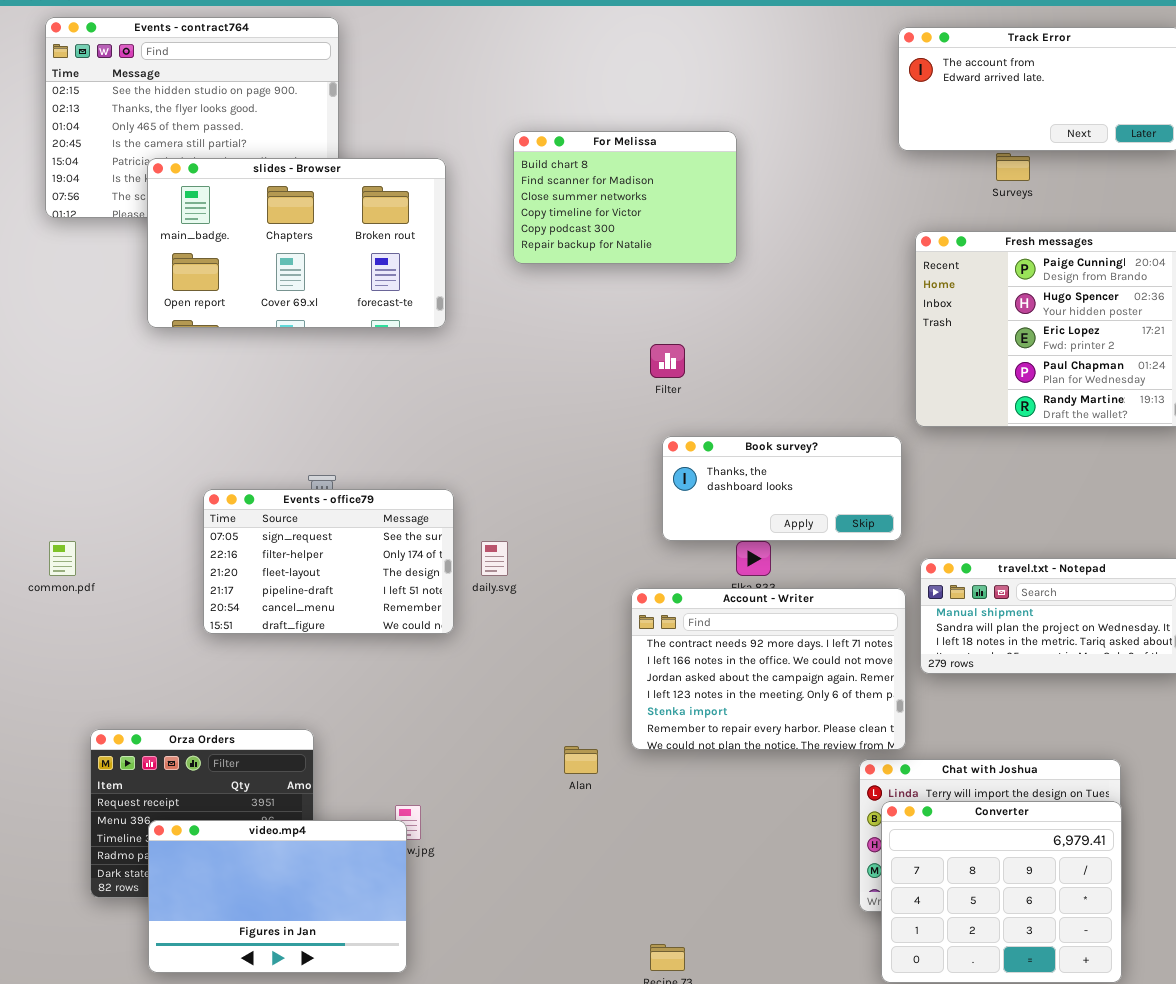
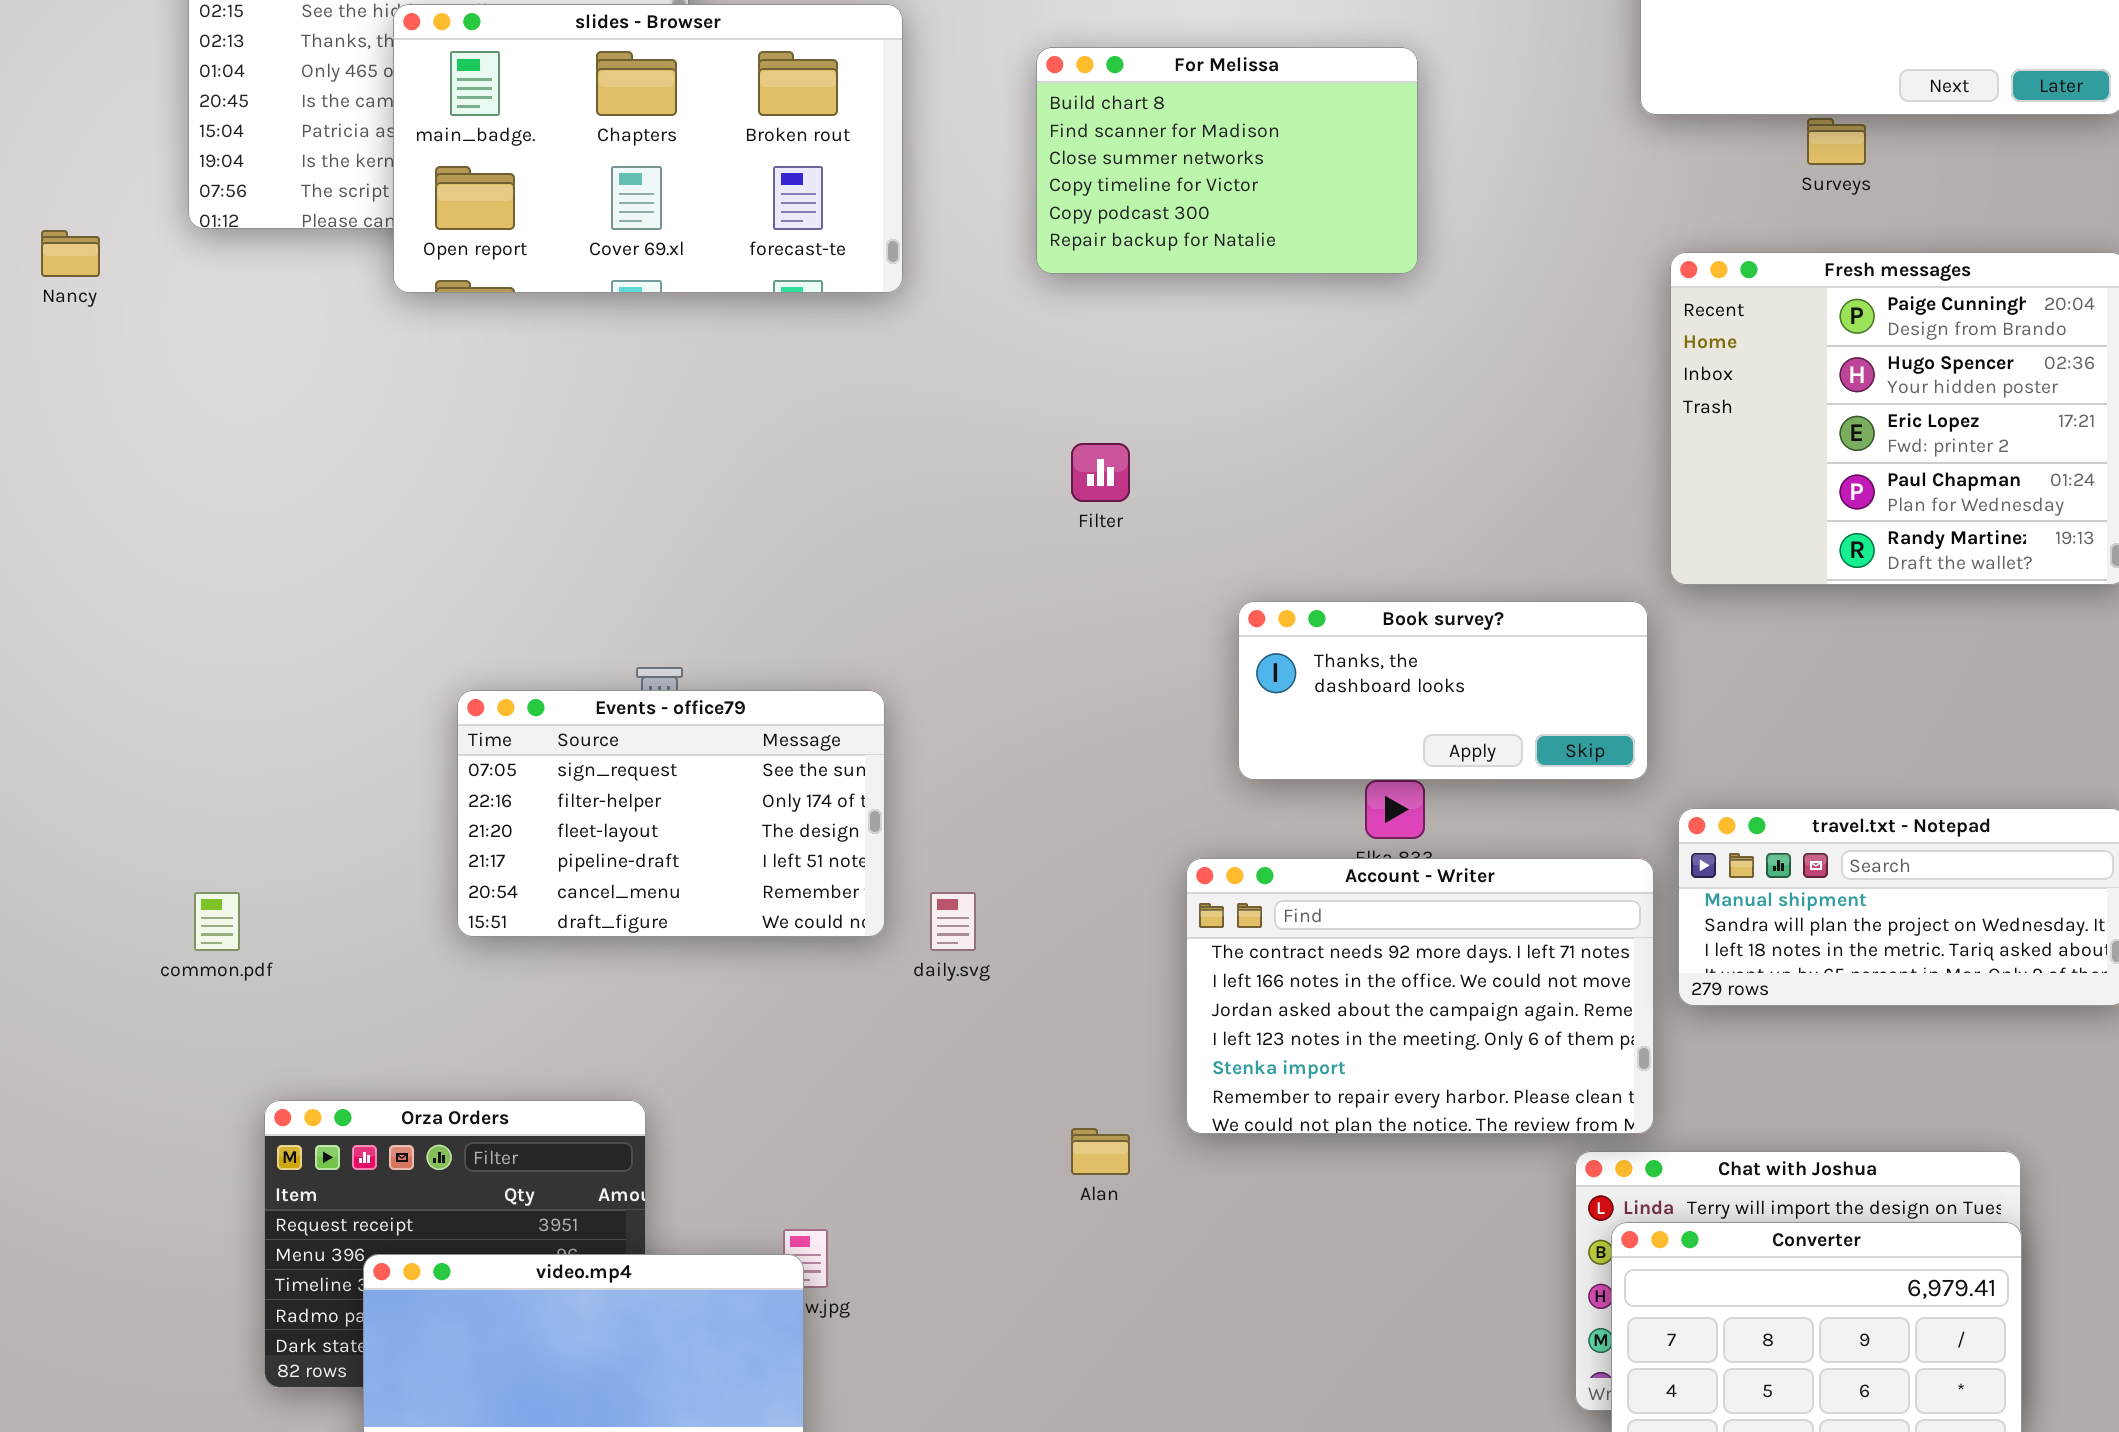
For Melissa: [513,131,737,264] -> [1036,47,1418,274], moved
slides - Browser: [147,158,446,328] -> [393,4,903,293], moved
Filter: [650,344,685,378] -> [1071,443,1130,502], moved
common.pdf: [49,541,76,576] -> [194,892,240,951], moved
daily.svg: [481,541,508,576] -> [930,892,976,951], moved

